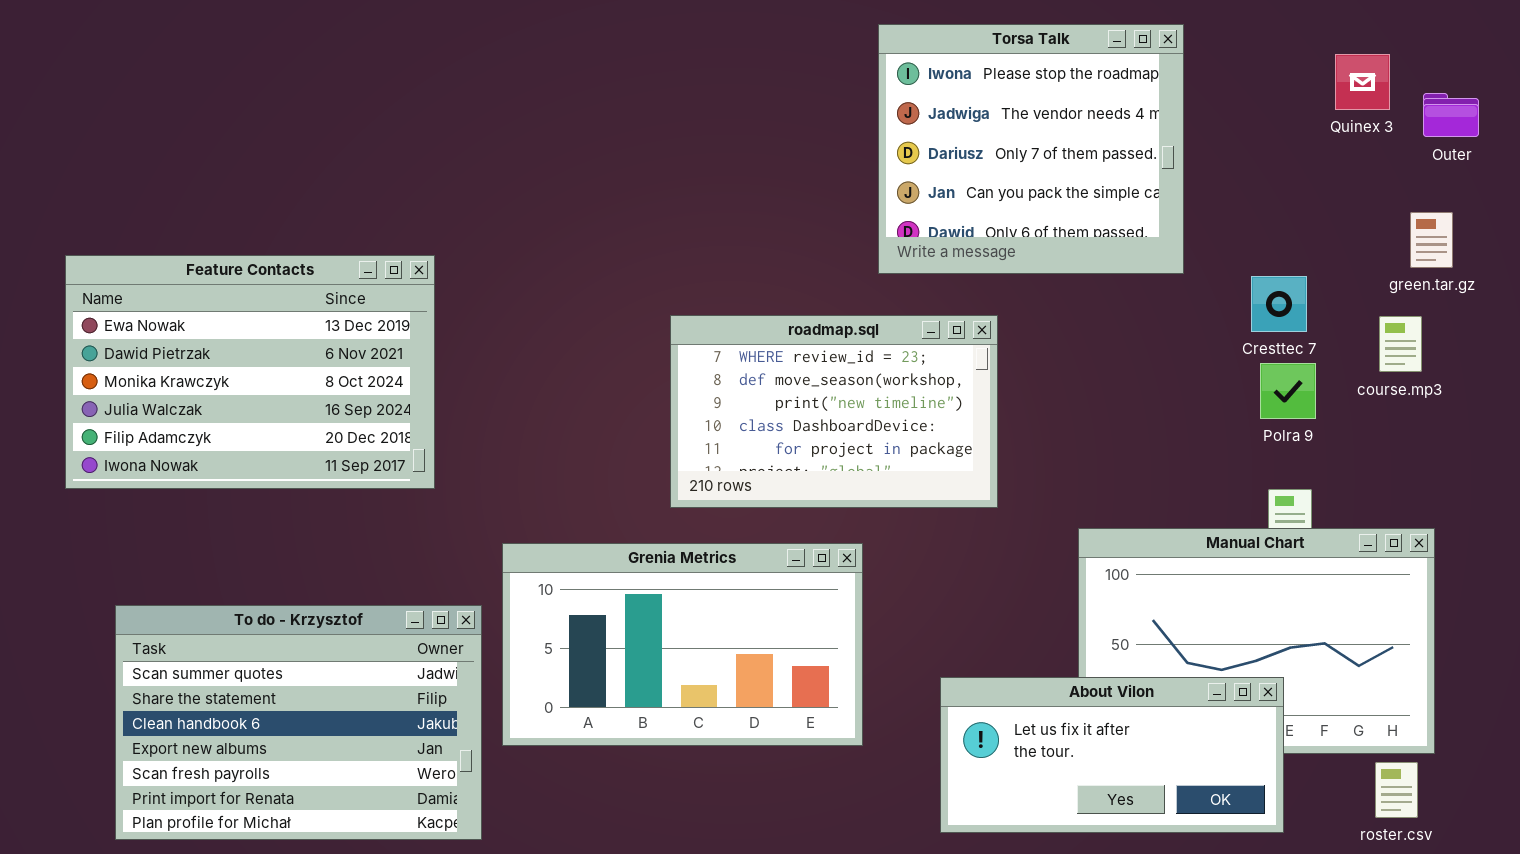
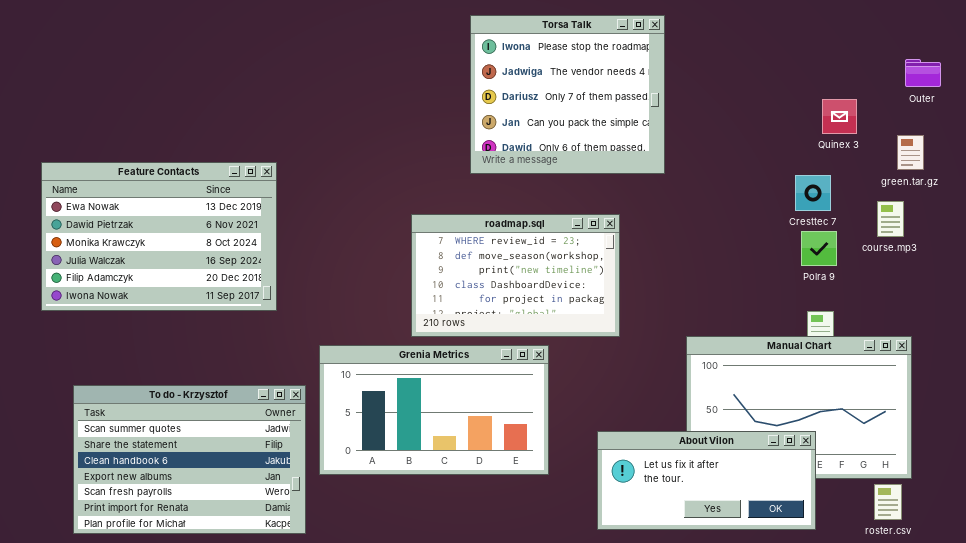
Torsa Talk: [878,24,1184,274] -> [470,15,665,174], moved
Quinex 3: [1335,54,1390,110] -> [822,99,857,134], moved
roadmap.sql: [670,315,998,508] -> [411,214,620,337], moved

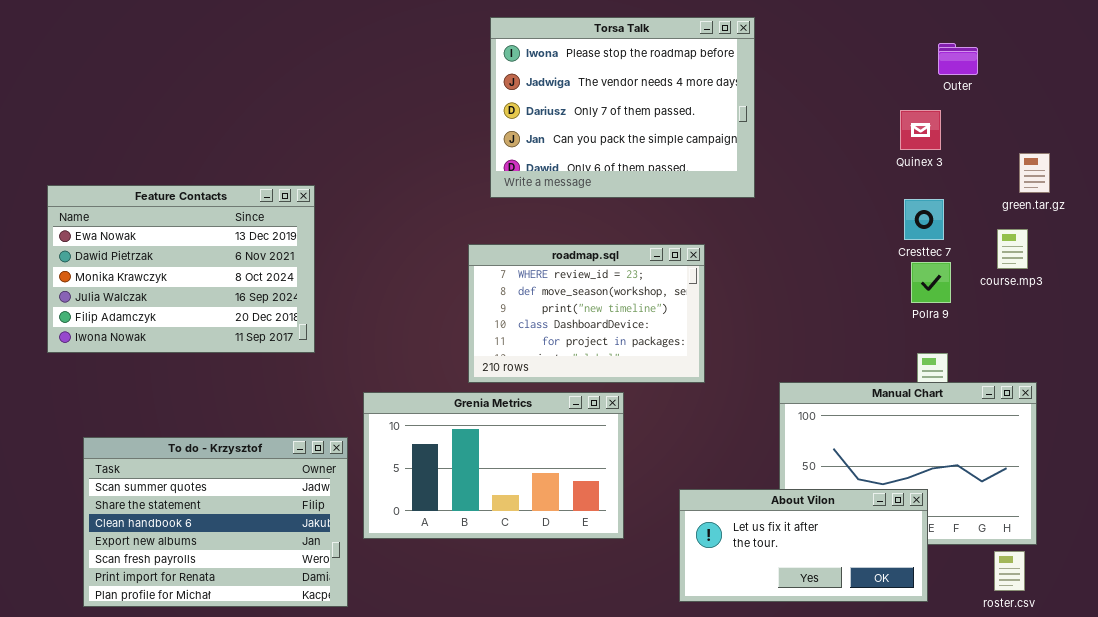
Torsa Talk: [470,15,665,174] -> [490,17,755,198], resized
Outer: [905,59,941,87] -> [938,43,978,75], moved
Quinex 3: [822,99,857,134] -> [900,110,941,150], moved

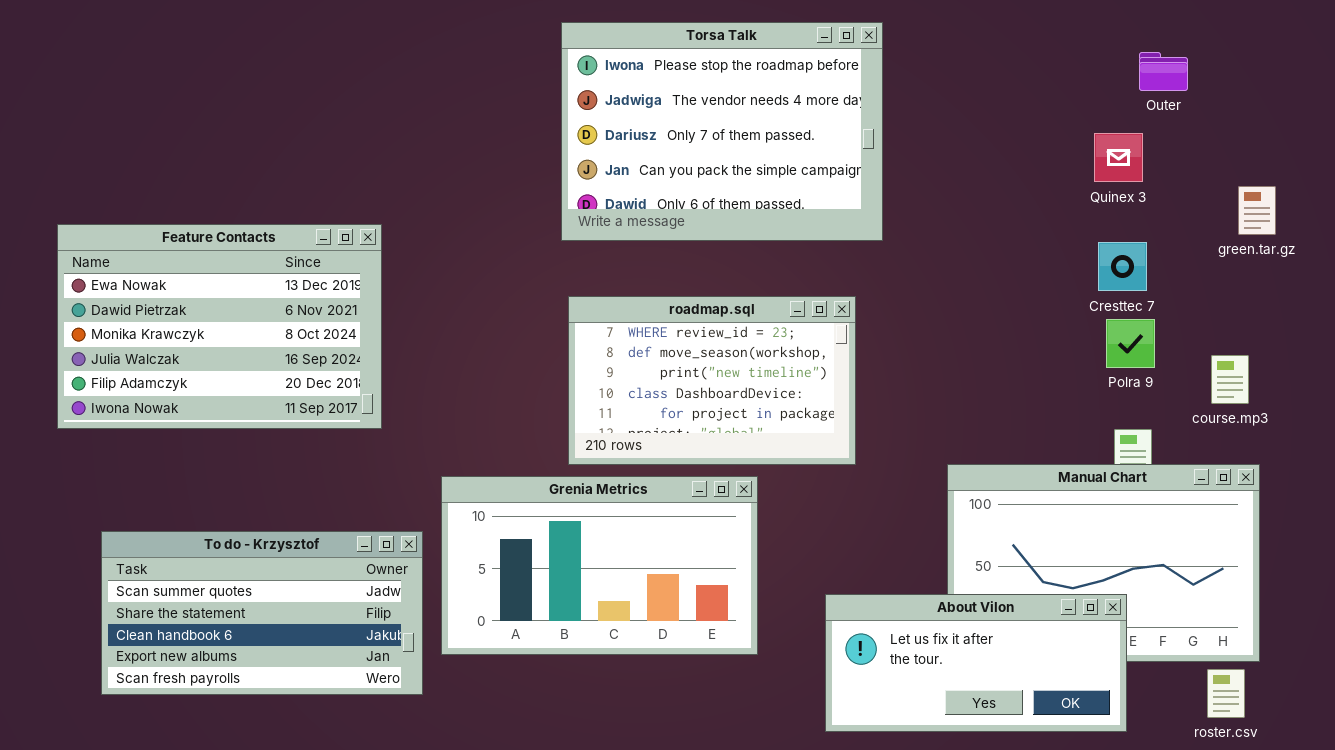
Torsa Talk: [490,17,755,198] -> [561,22,883,241], moved
course.mp3: [997,229,1028,269] -> [1211,355,1249,404], moved
To do - Krzysztof: [83,437,348,607] -> [101,531,423,695], resized

